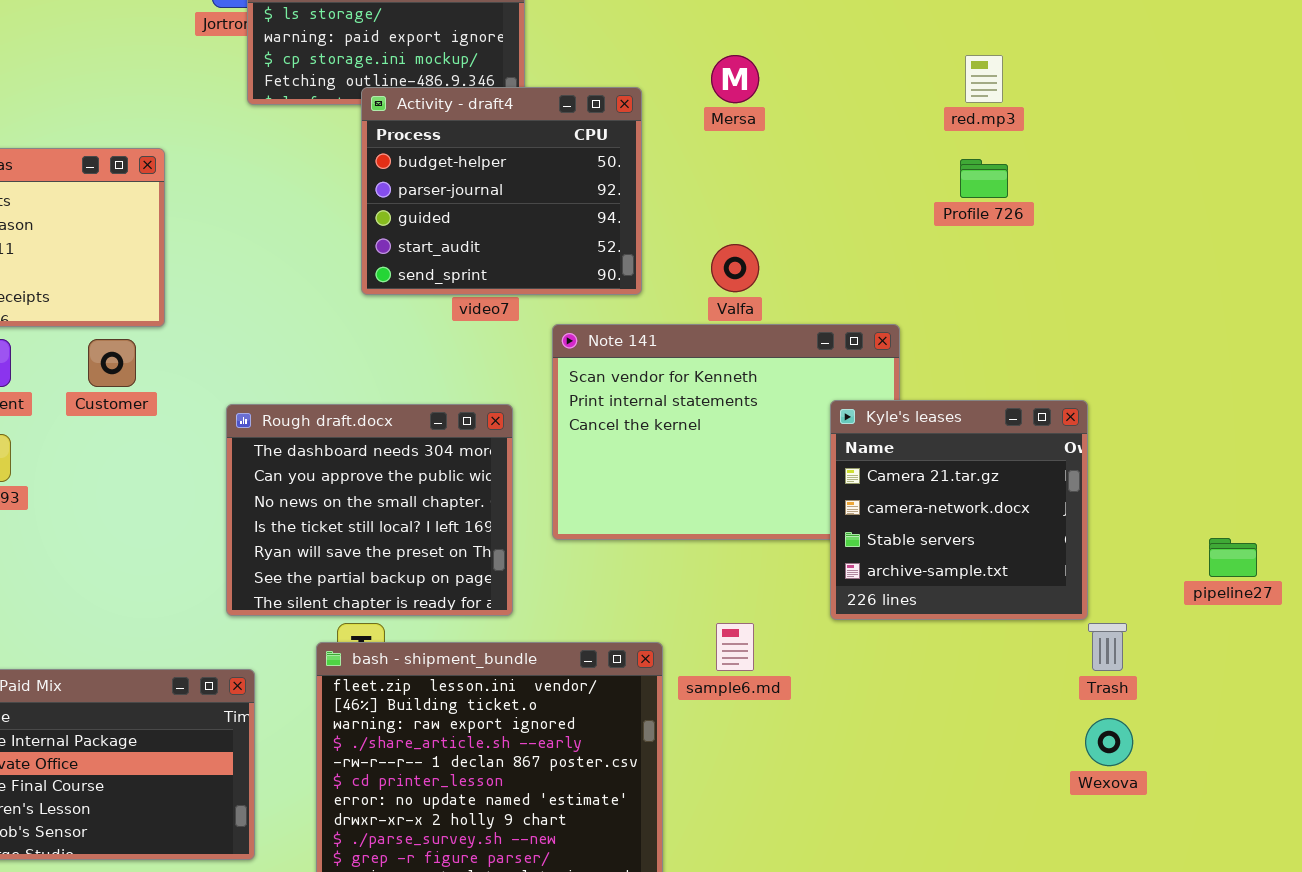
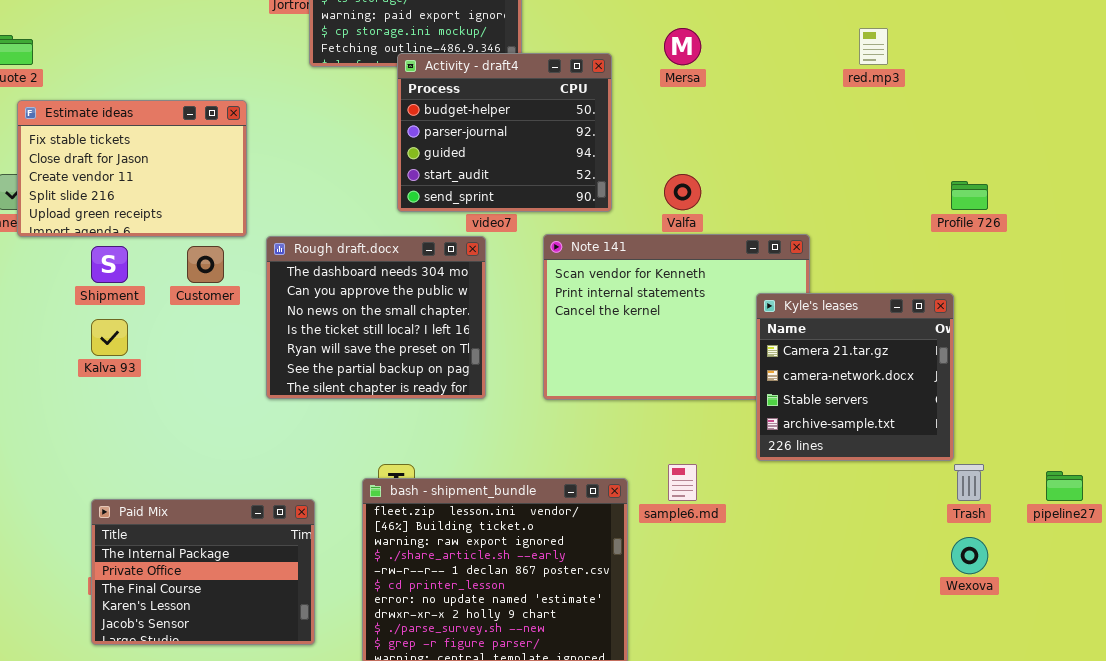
Profile 726: [960,159,1008,198] -> [951,181,988,210], moved
Rough draft.docx: [226,404,513,616] -> [266,236,486,399], moved
pipeline27: [1209,538,1257,577] -> [1046,471,1083,501], moved

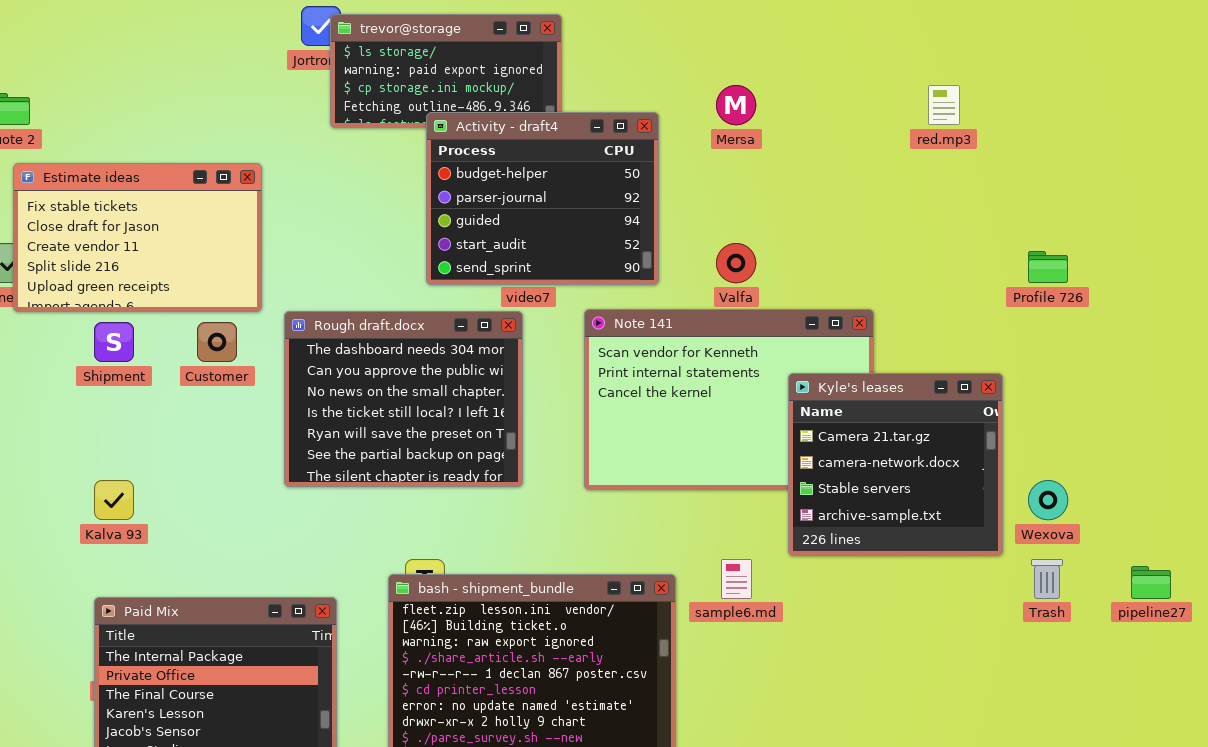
Kyle's leases: [756,293,954,461] -> [788,373,1003,556], moved
Kalva 93: [91,319,128,356] -> [94,480,134,520], moved
Wexova: [951,537,988,574] -> [1028,480,1068,520], moved

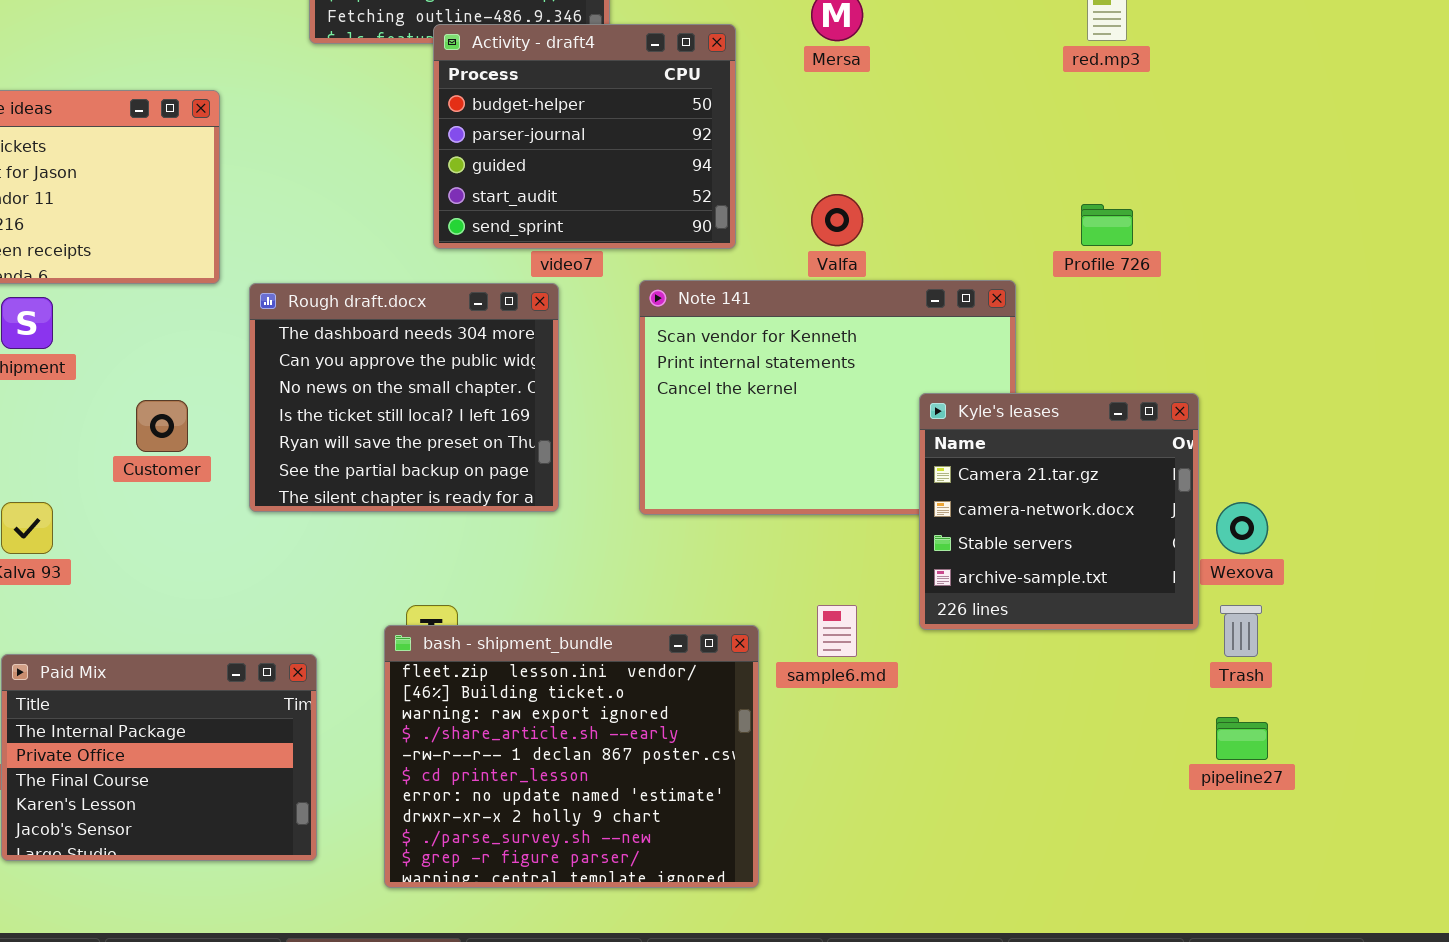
Profile 726: [1028,251,1068,283] -> [1081,204,1133,246], moved
Customer: [197,322,237,362] -> [136,400,188,452], moved
Kyle's leases: [788,373,1003,556] -> [919,393,1199,630], moved
pipeline27: [1131,566,1171,599] -> [1216,717,1268,760], moved

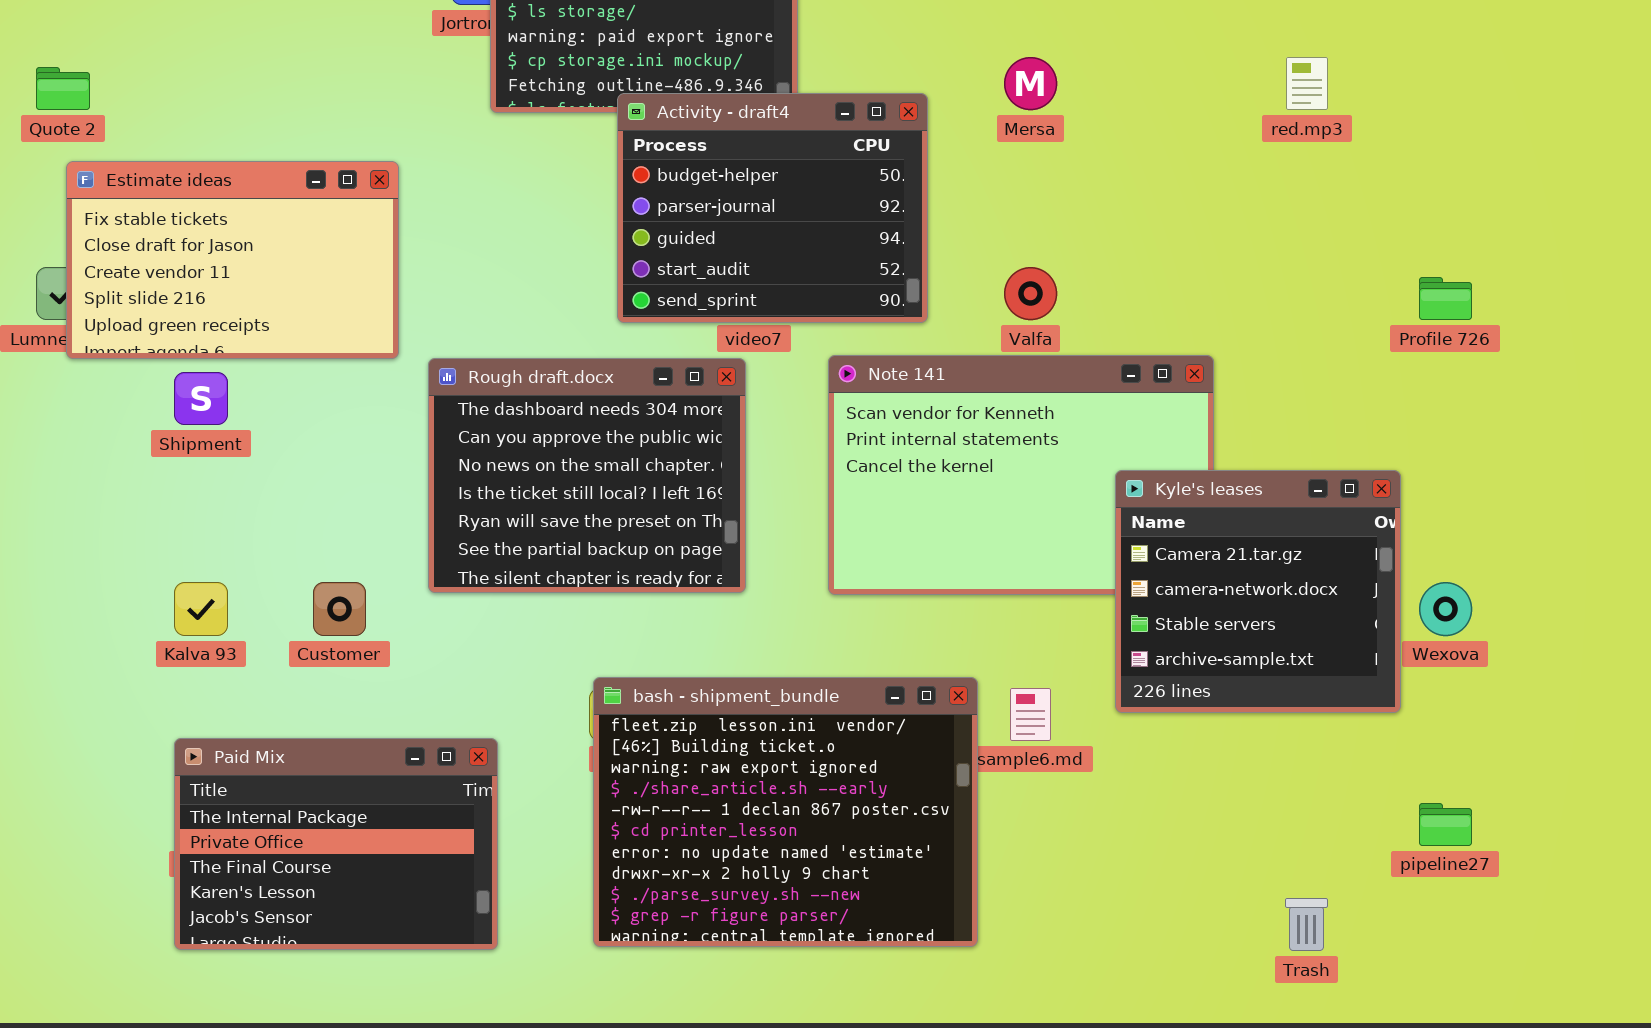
Profile 726: [1081,204,1133,246] -> [1419,277,1472,320], moved
Customer: [136,400,188,452] -> [313,582,366,636], moved
Trash: [1220,605,1262,657] -> [1285,898,1328,951], moved
bash - shipment_bundle: [384,625,759,888] -> [593,677,978,947], moved

